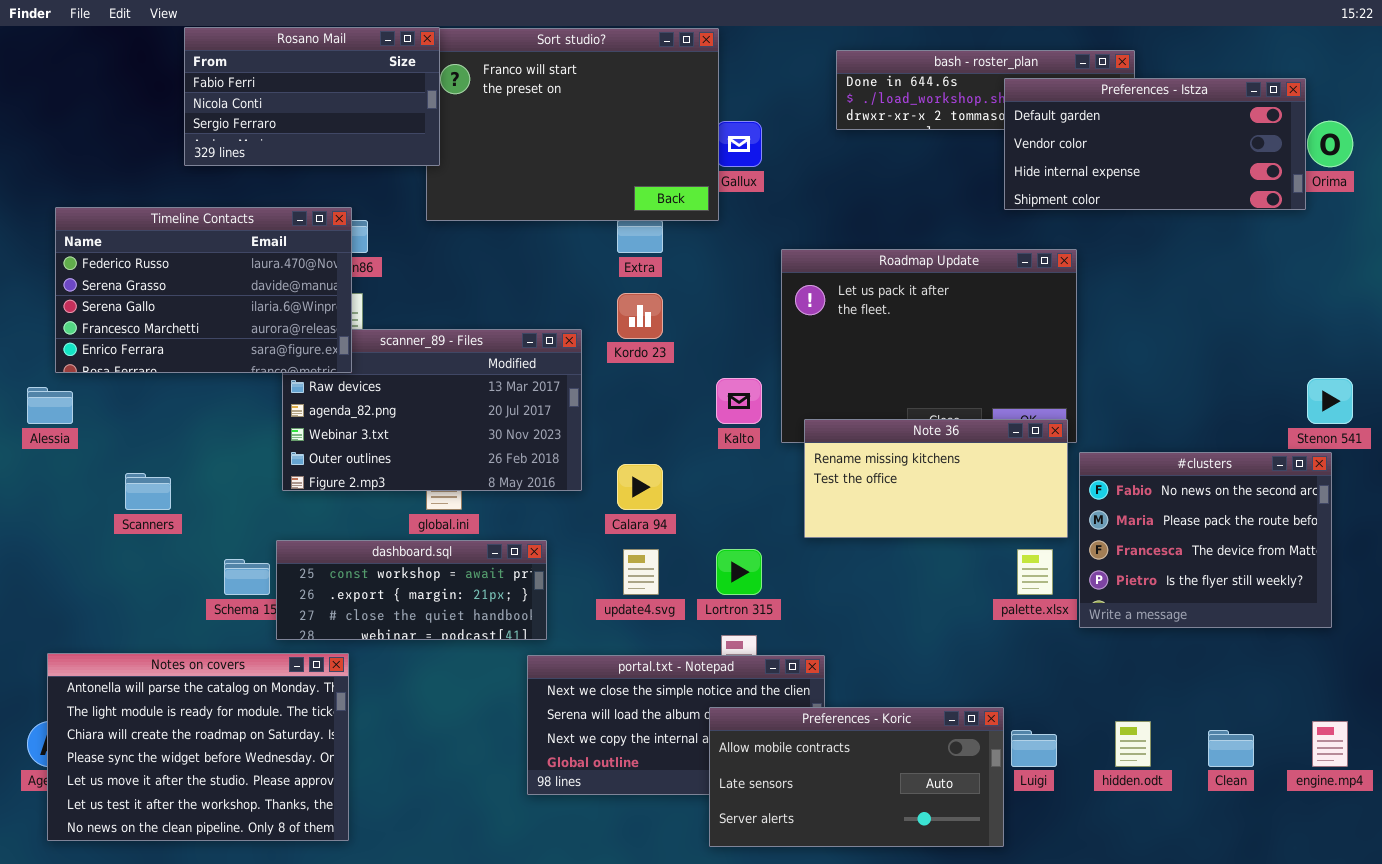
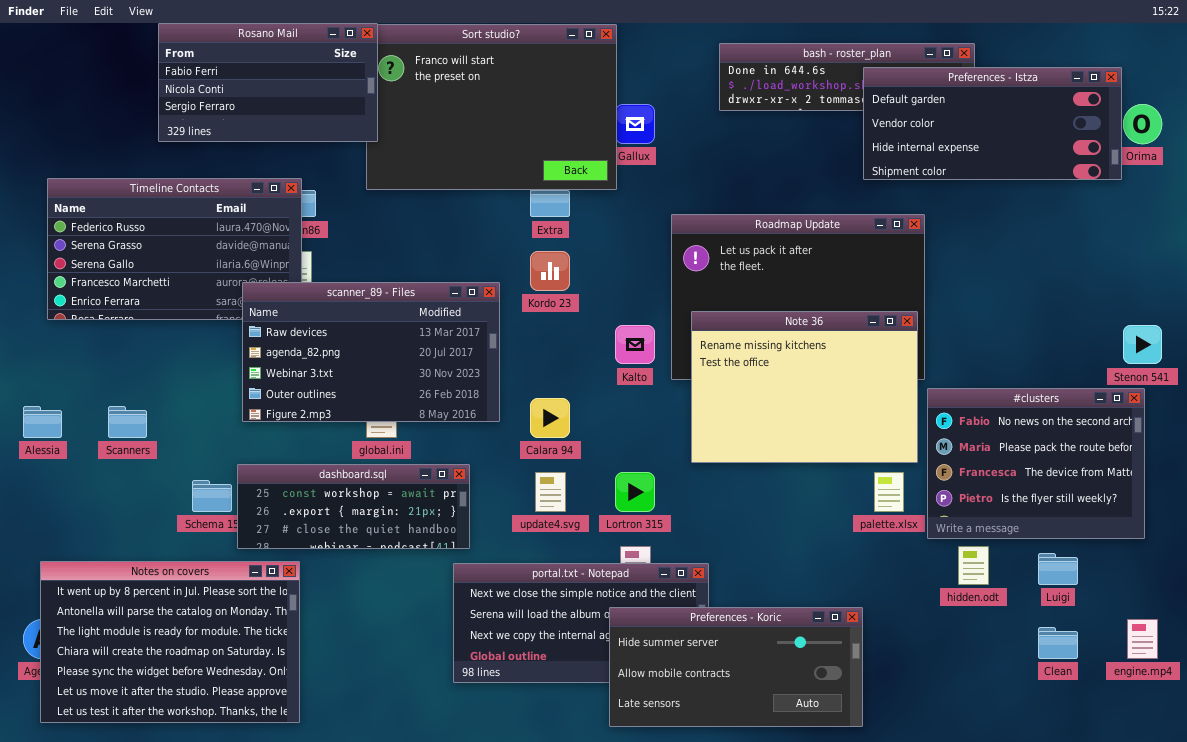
scanner_89 - Files: [282,329,582,491] -> [242,282,500,422], raised
Alessia: [27,387,73,424] -> [23,406,62,438], moved
Note 36: [804,419,1068,538] -> [691,311,918,463], resized
Notes on covers: [47,653,349,841] -> [40,561,300,723], scrolled up 1 row
Preferences - Koric: [709,707,1004,847] -> [609,607,863,727], scrolled up 1 row
hidden.odt: [1115,721,1151,767] -> [958,546,989,585], moved
Luigi: [1011,730,1057,767] -> [1038,553,1078,585], moved

